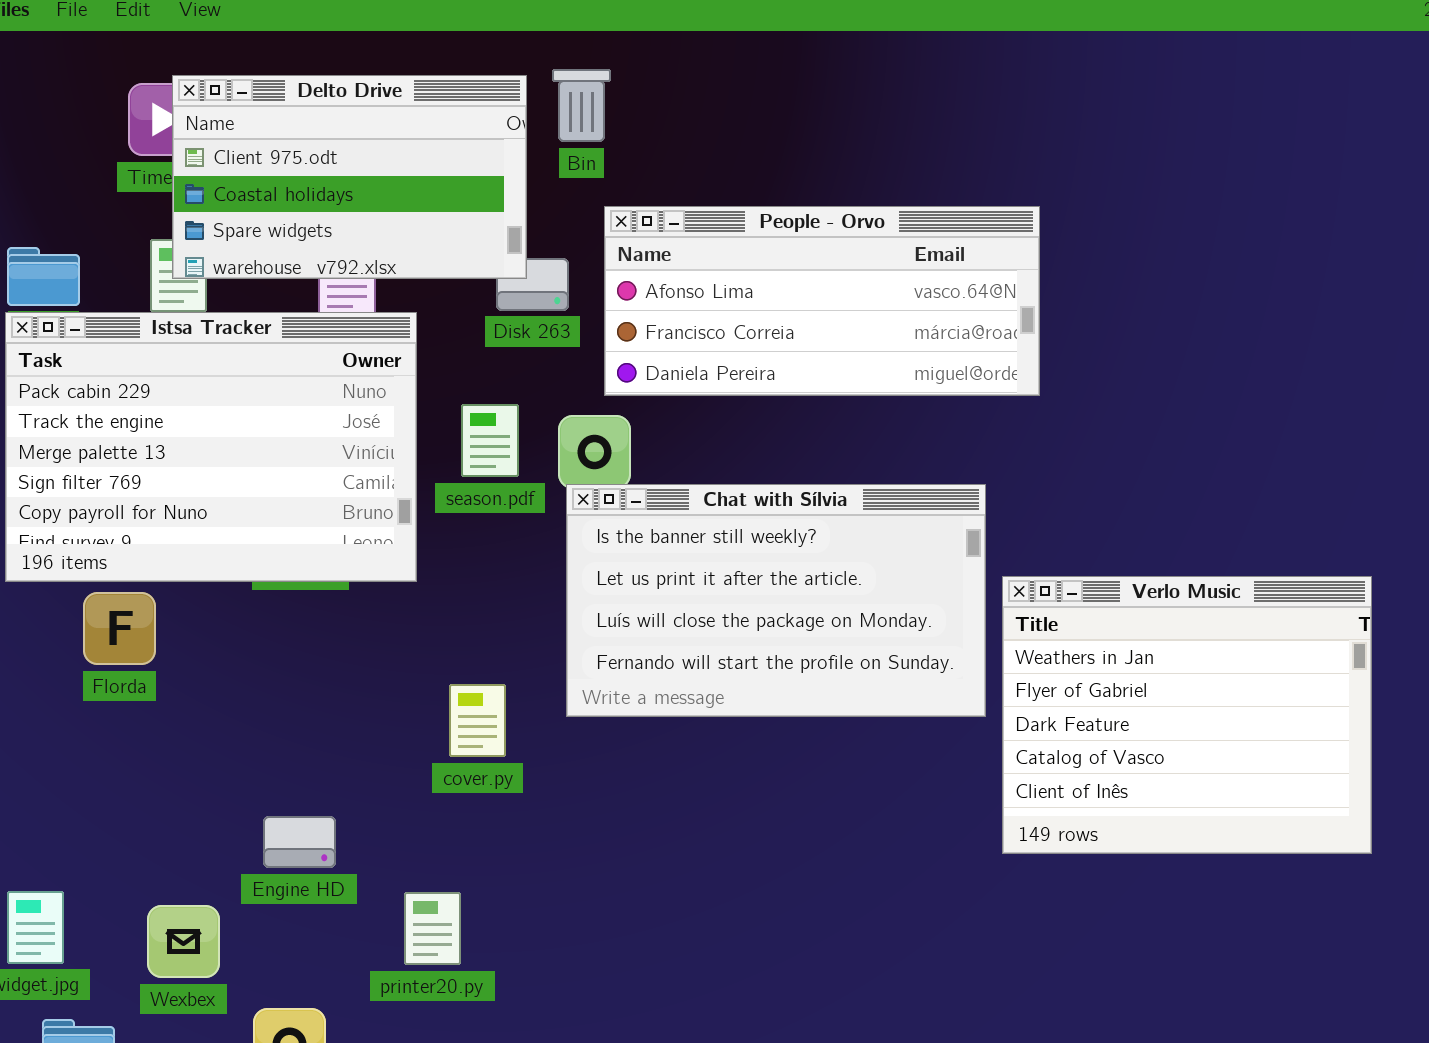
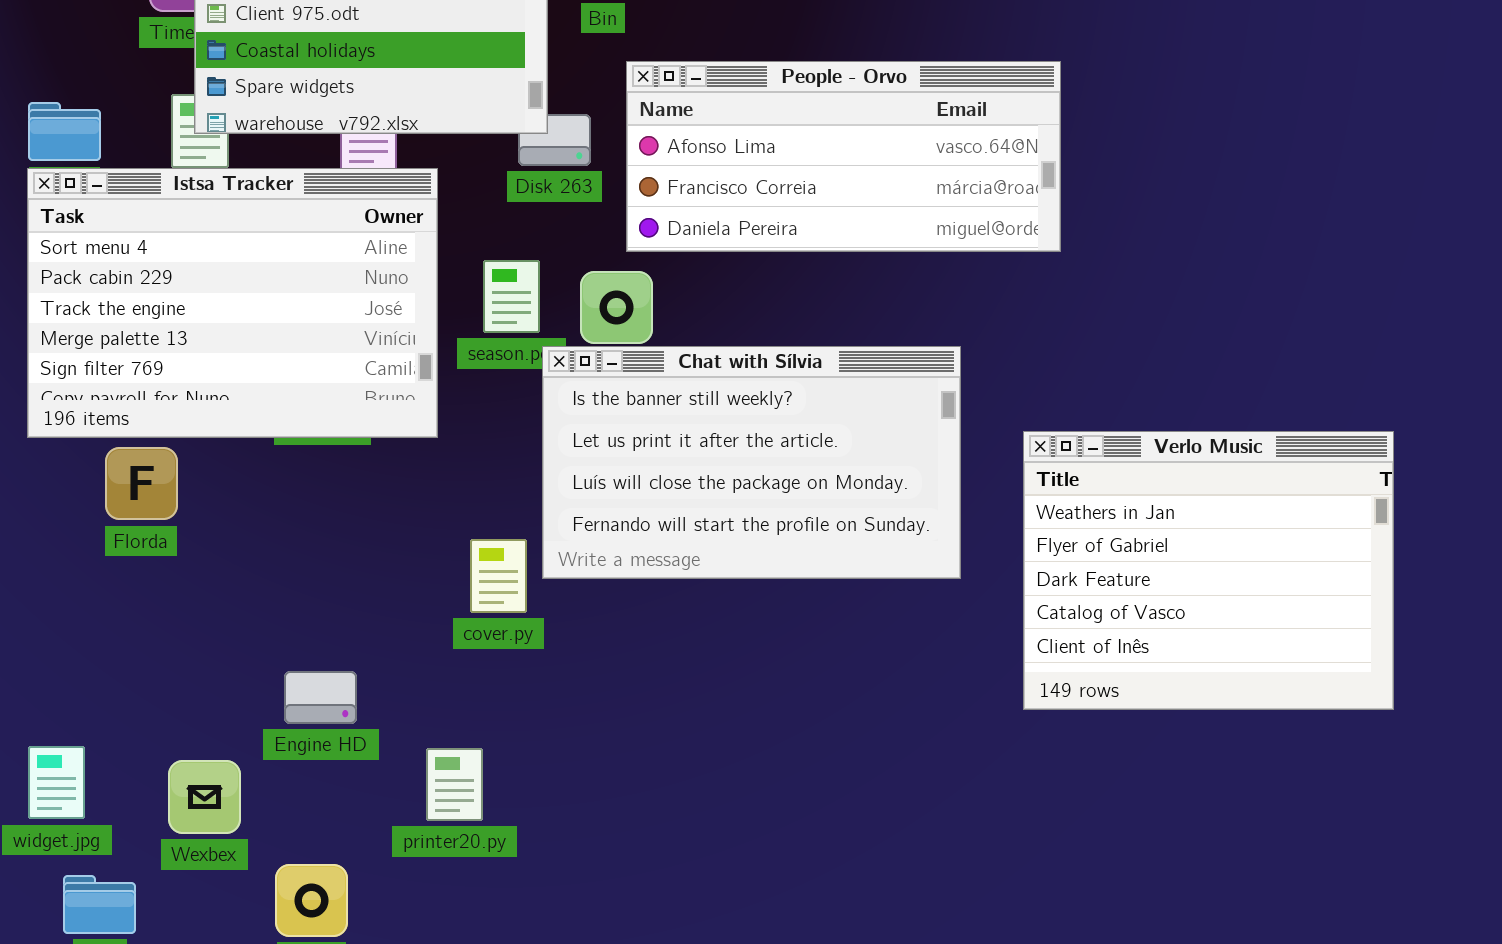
Istsa Tracker: [5,312,417,582] -> [27,168,438,438], scrolled up 1 row
Chat with Sílvia: [566,484,986,717] -> [542,346,961,579], moved

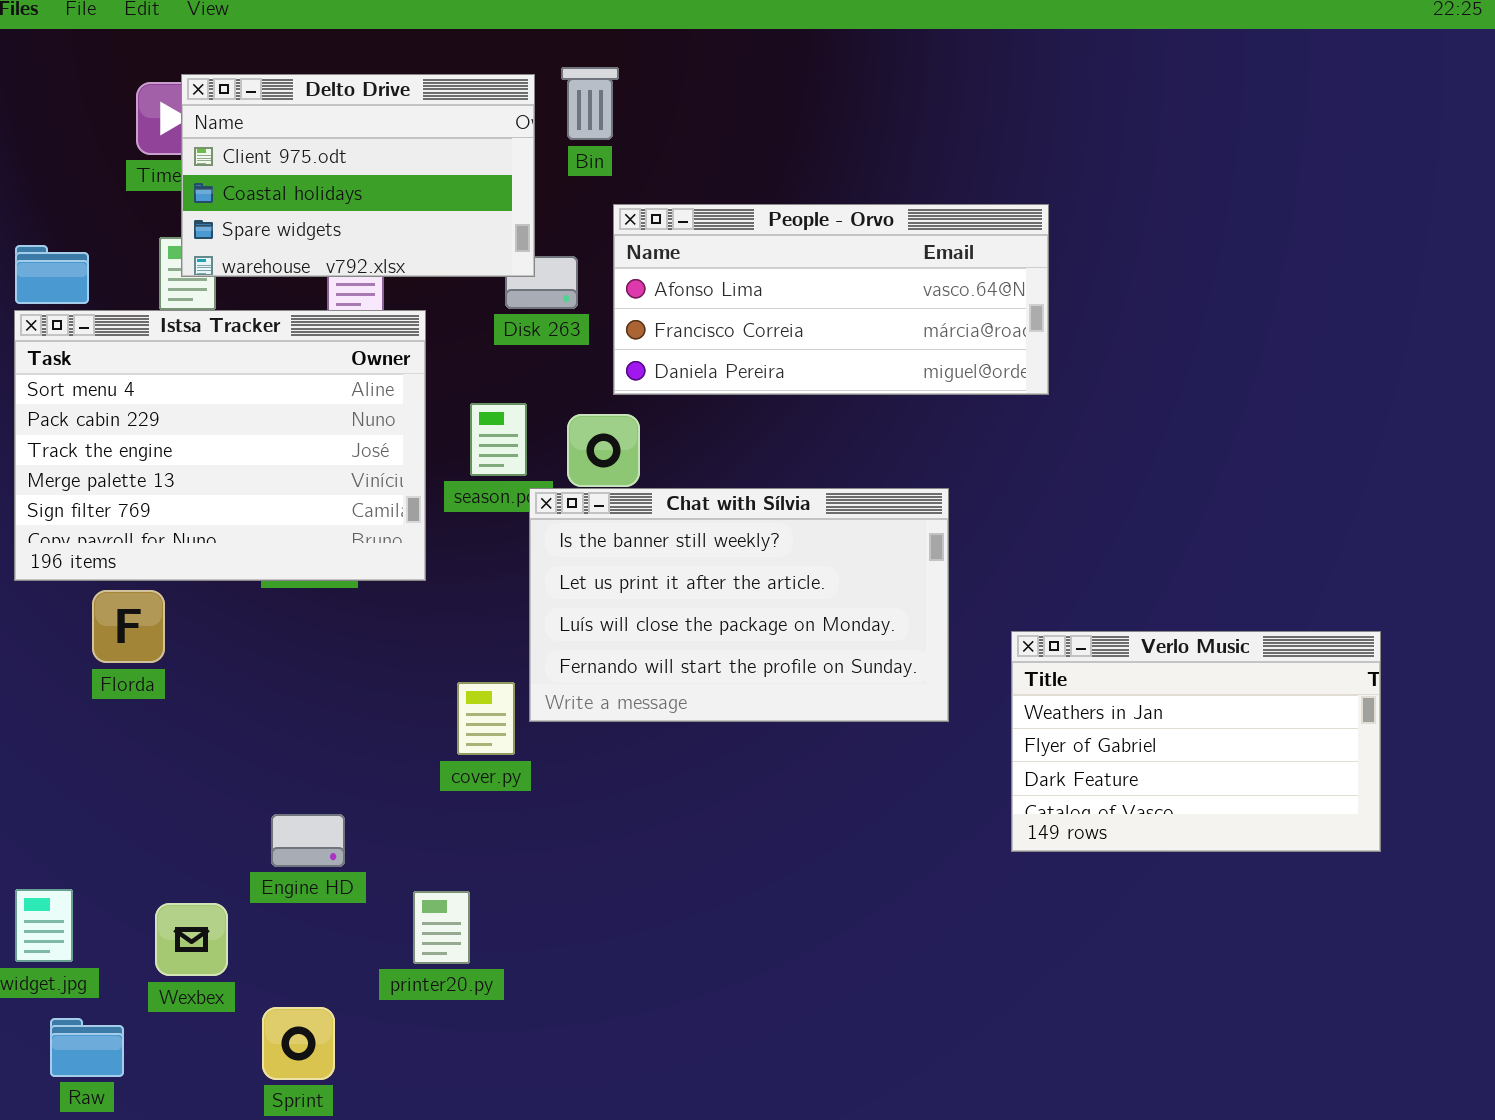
Verlo Music: [1023,431,1394,710] -> [1011,631,1381,852], resized

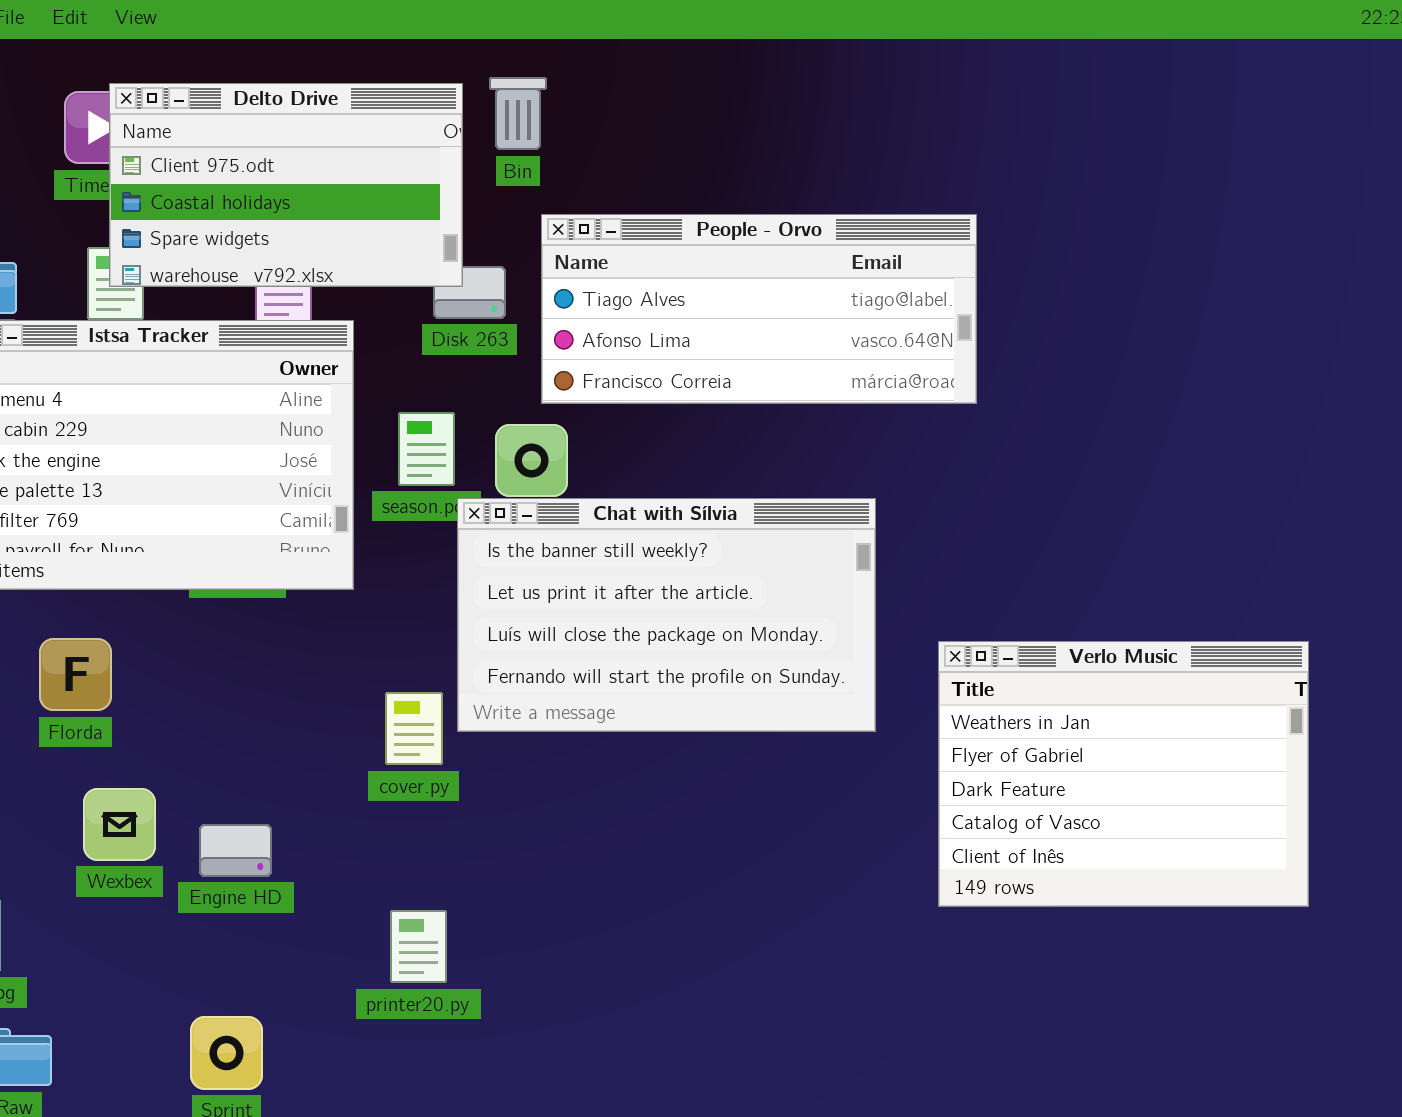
People - Orvo: [613,204,1049,395] -> [541,214,977,404], scrolled up 1 row
Florda: [92,590,165,663] -> [39,638,112,711], moved
Verlo Music: [1011,631,1381,852] -> [938,641,1309,907], resized
printer20.py: [413,891,470,964] -> [390,910,447,983], moved
Wexbex: [155,903,228,976] -> [83,788,156,861], moved

